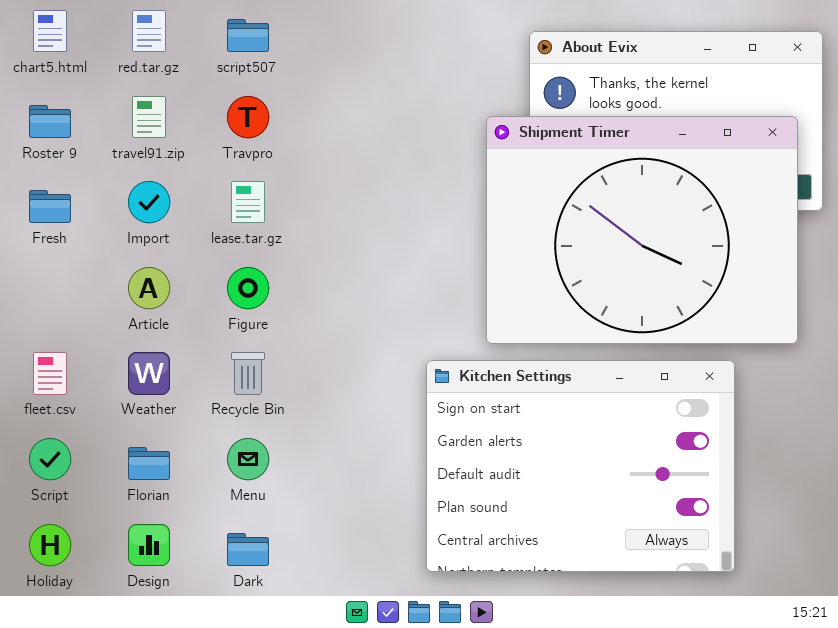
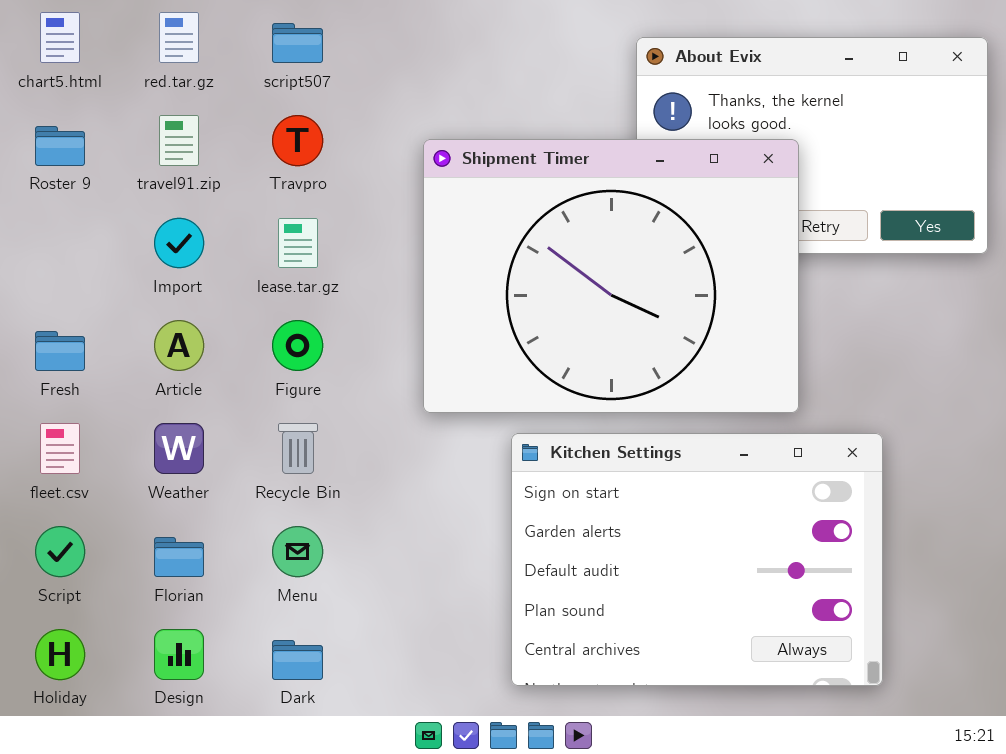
Shipment Timer: [486,116,798,344] -> [423,139,799,413], moved
Fresh: [29,190,71,223] -> [35,331,85,371], moved

